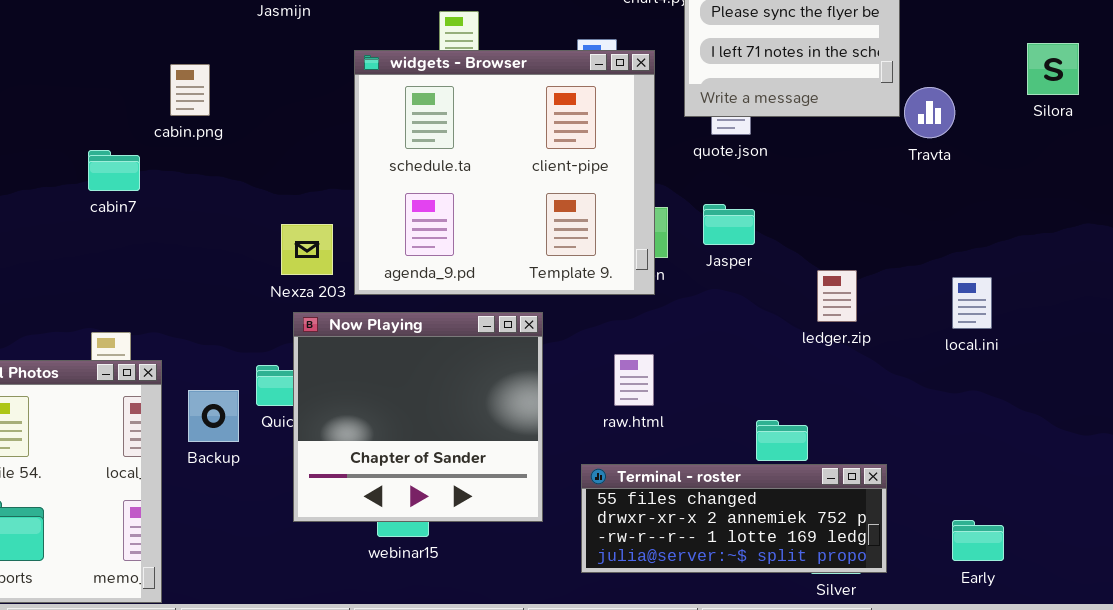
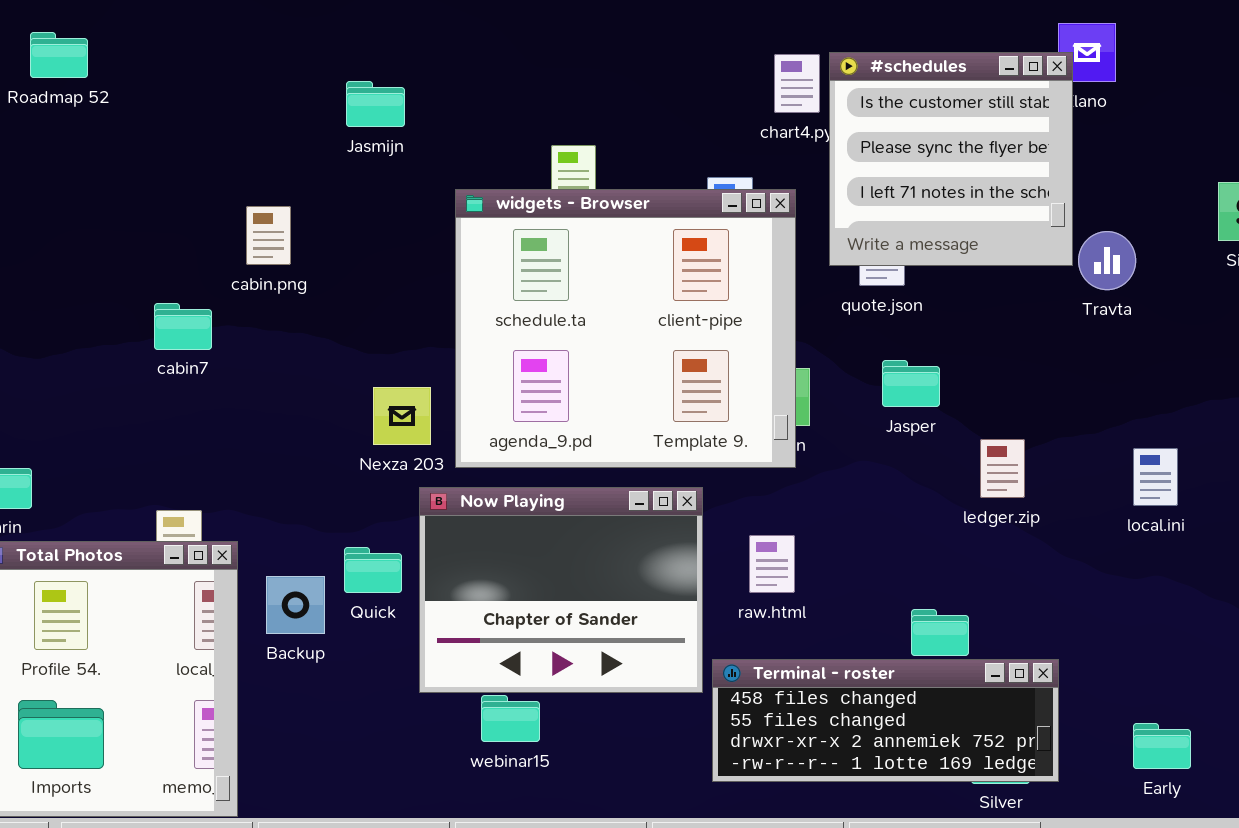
Jasper: [703,204,755,245] -> [882,360,940,407], moved
Now Playing: [293,312,543,522] -> [419,487,703,693], moved, resized
Terminal - roster: [581,464,887,573] -> [712,659,1059,782], scrolled up 1 row

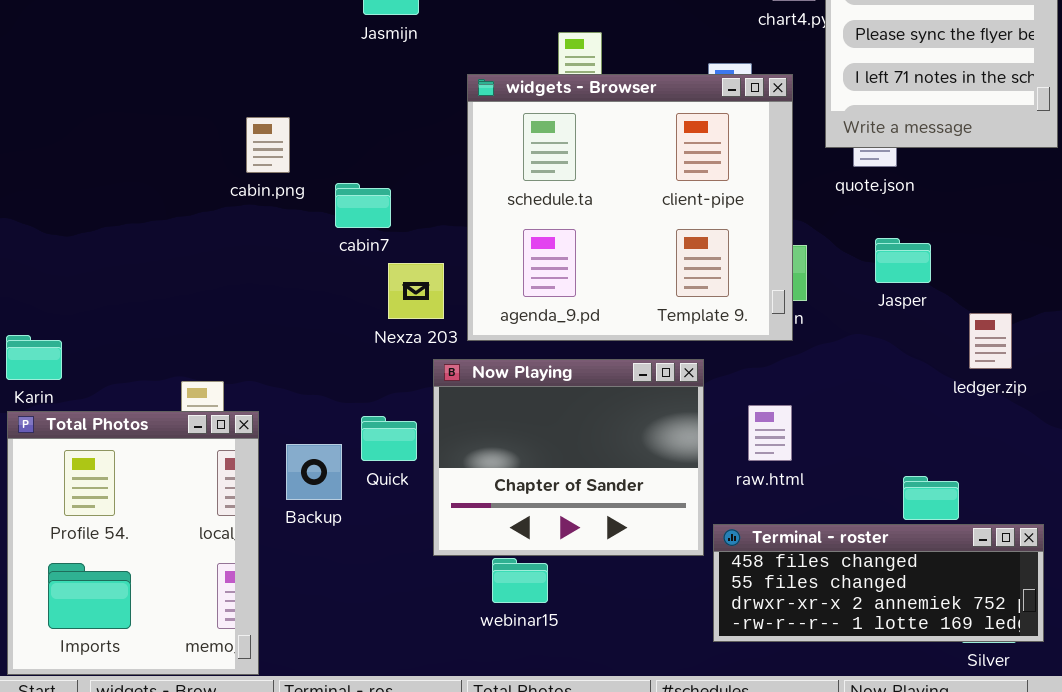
cabin.png: [246,206,291,265] -> [246,117,290,173], moved
cabin7: [154,303,212,350] -> [335,183,391,228], moved

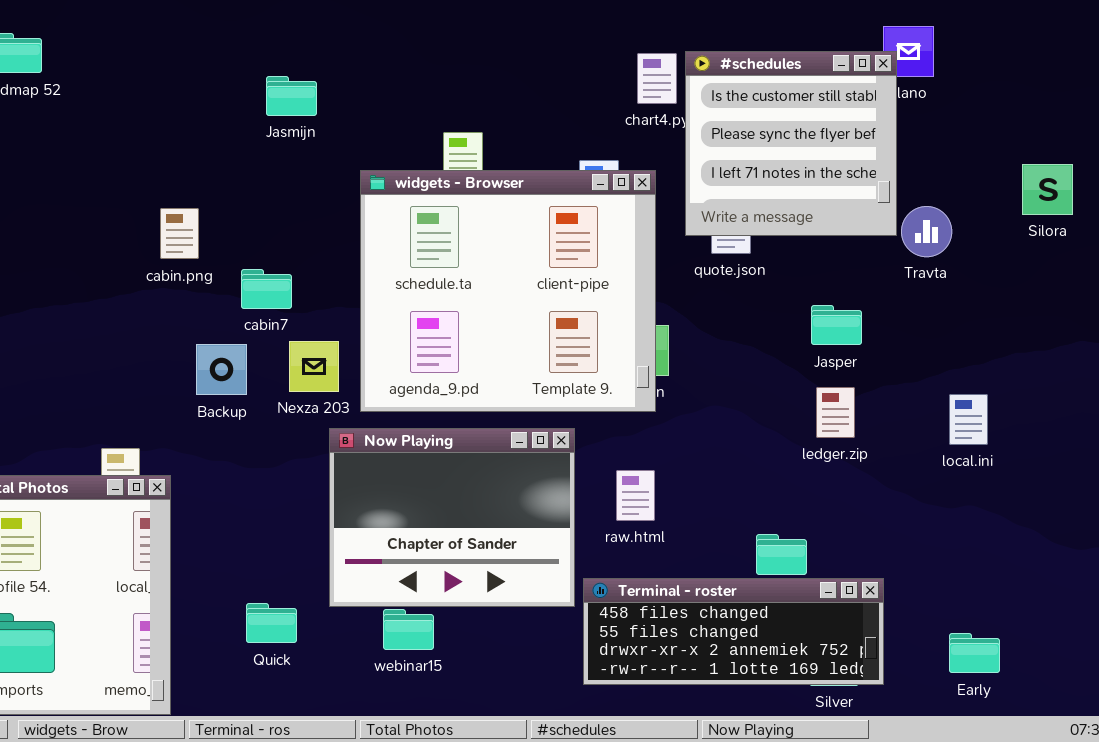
Jasper: [875,238,931,283] -> [811,305,862,345], moved
Quick: [361,416,417,461] -> [246,603,297,643], moved
Backup: [286,444,342,500] -> [196,344,247,395], moved

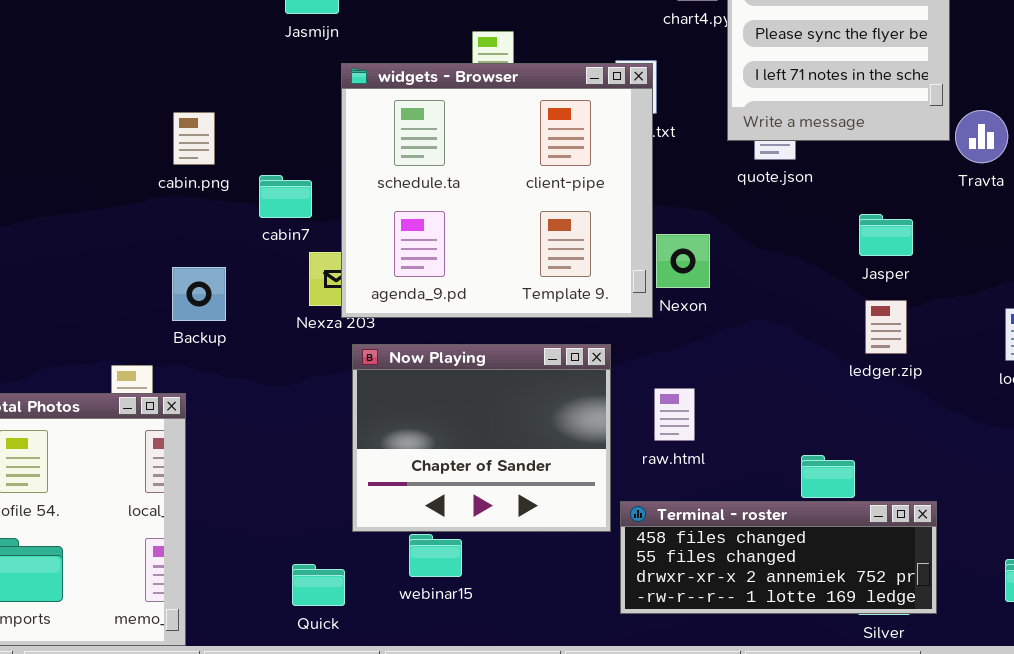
widgets - Browser: [360,170,656,412] -> [341,63,653,318], moved
Backup: [196,344,247,395] -> [172,267,226,321], moved
Quick: [246,603,297,643] -> [292,564,345,606], moved

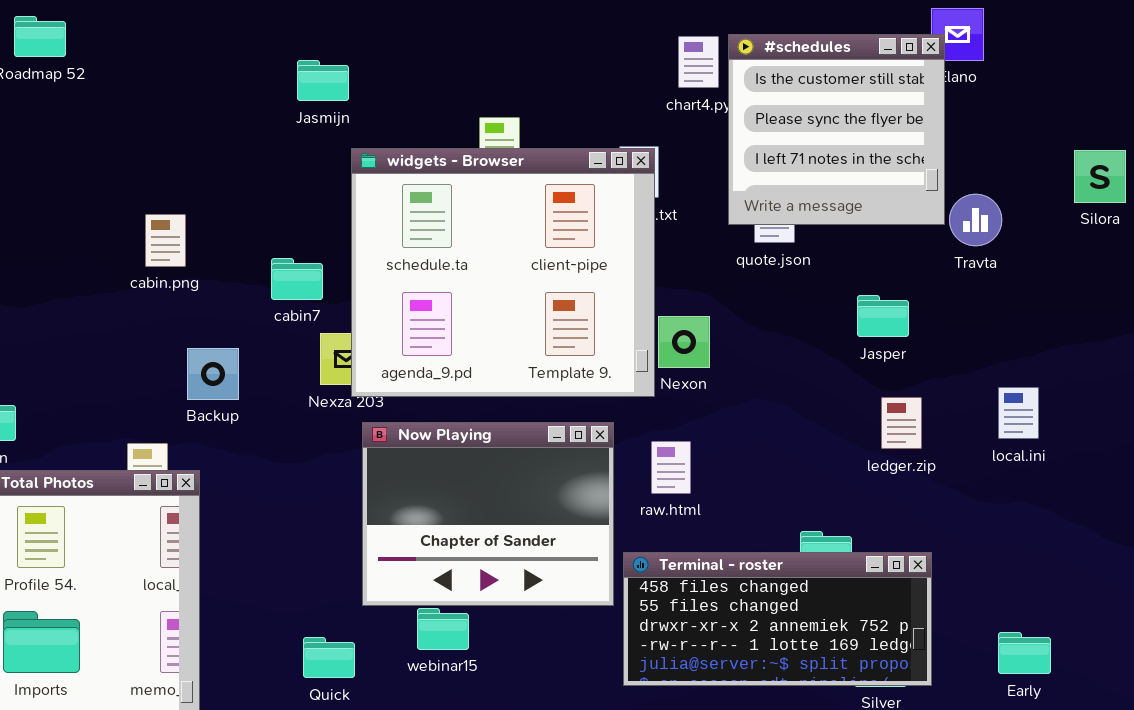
cabin.png: [173,112,215,165] -> [145,214,186,267], moved
ledger.zip: [865,300,907,354] -> [881,397,922,449], moved
raw.html: [654,388,695,441] -> [651,441,691,494], moved
Terminal - roster: [620,501,937,614] -> [623,552,932,686], resized

